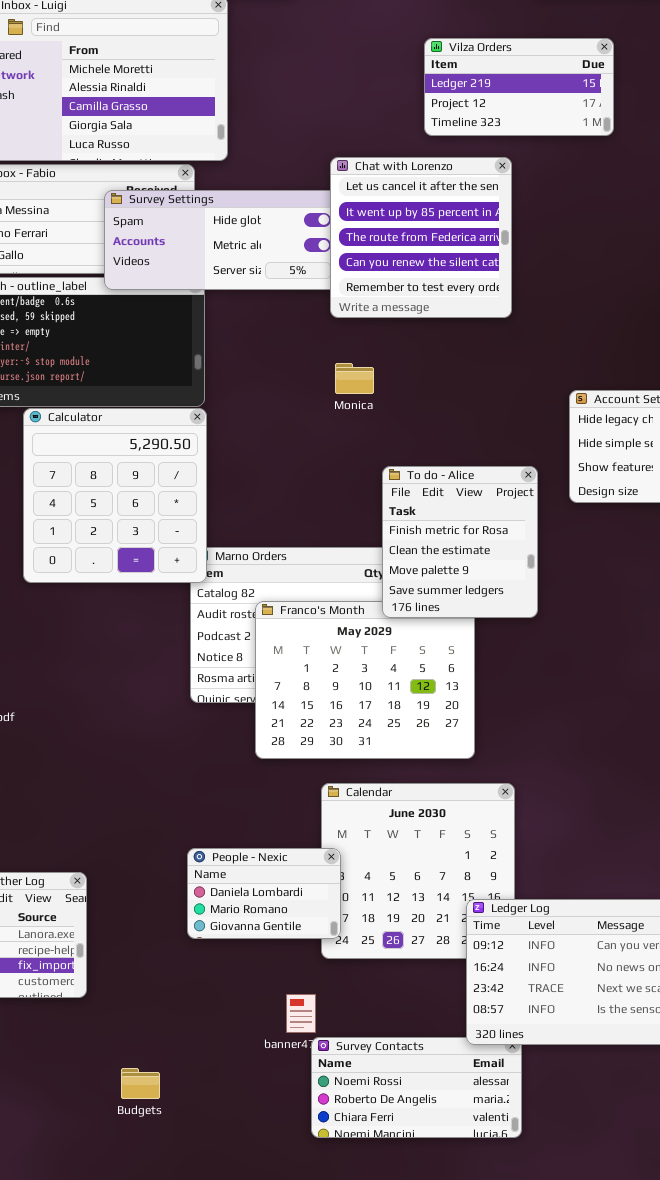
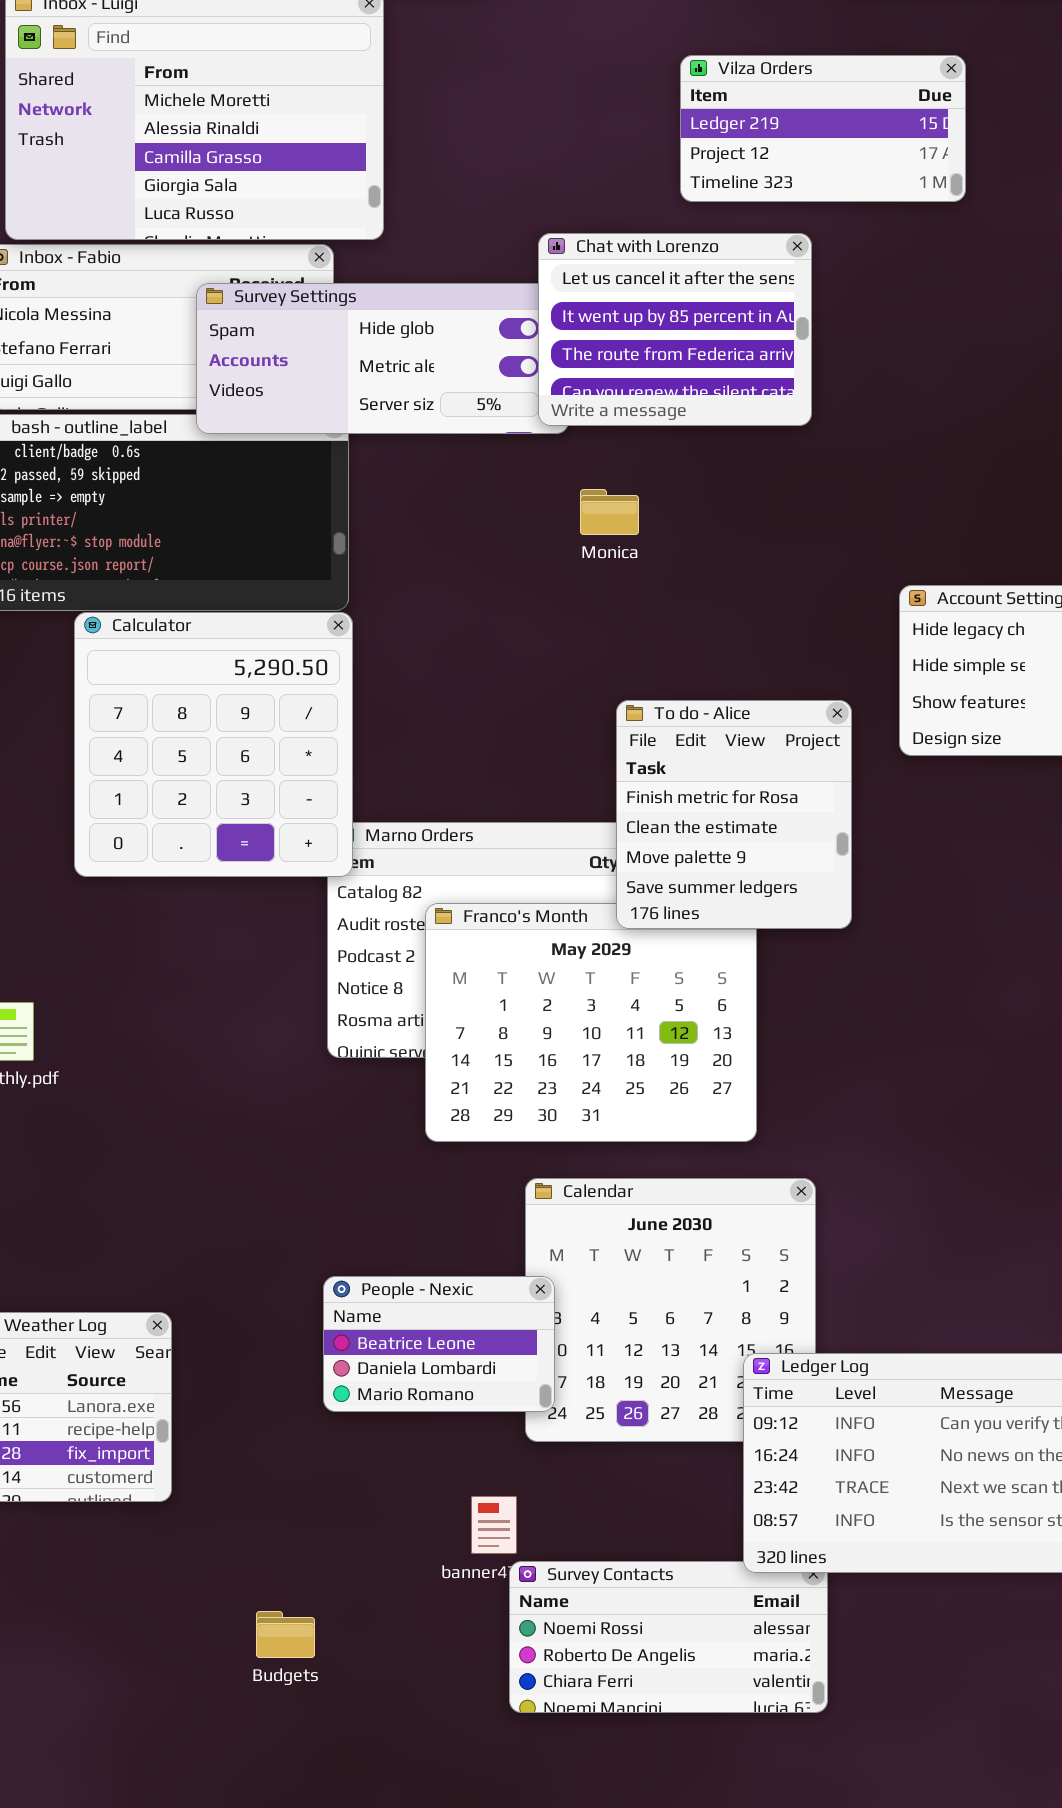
Chat with Lorenzo: [330,157,512,318] -> [538,233,812,426], resized
Monica: [335,363,374,394] -> [580,489,639,535], moved
People - Nexic: [187,848,341,939] -> [323,1276,555,1412], scrolled up 1 row
Budgets: [121,1068,160,1099] -> [256,1611,315,1658], moved

